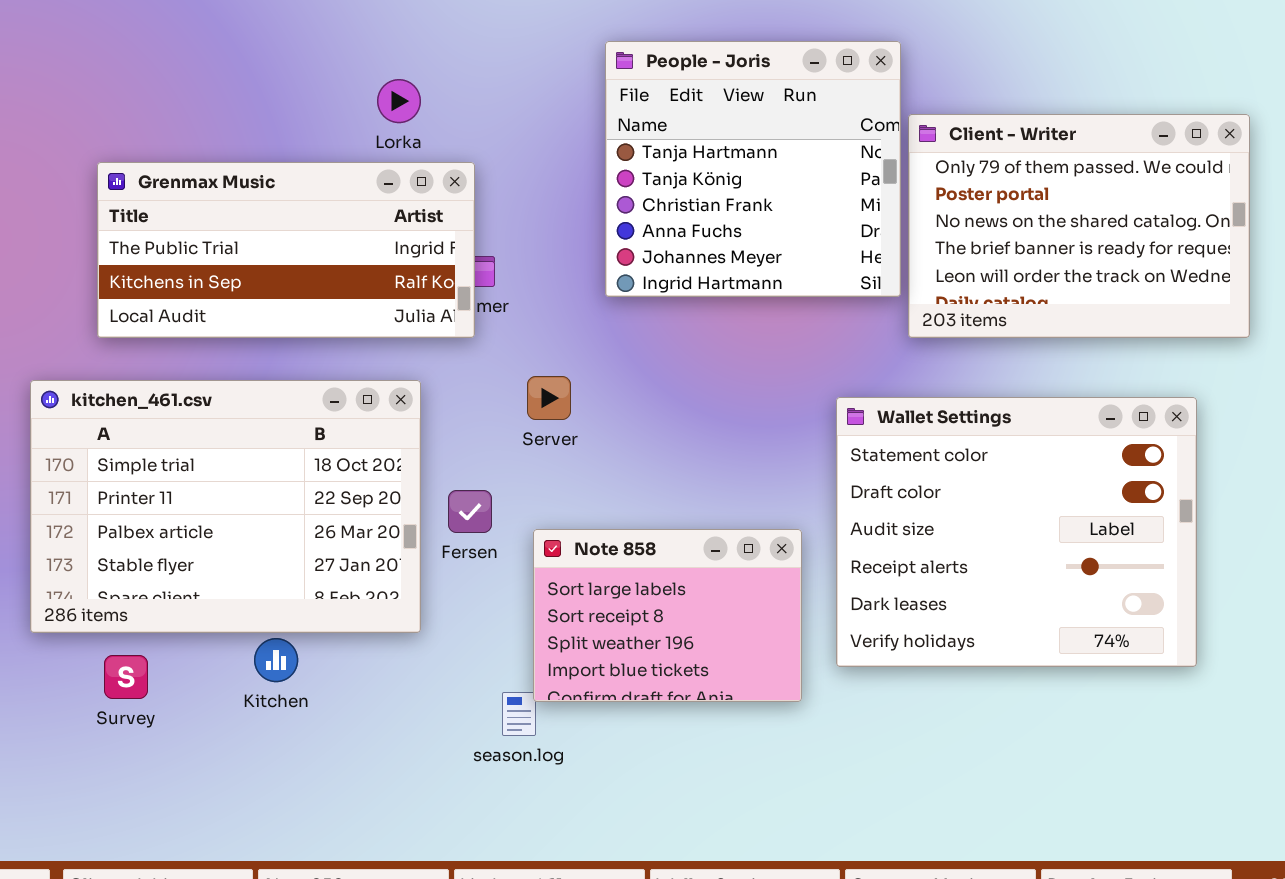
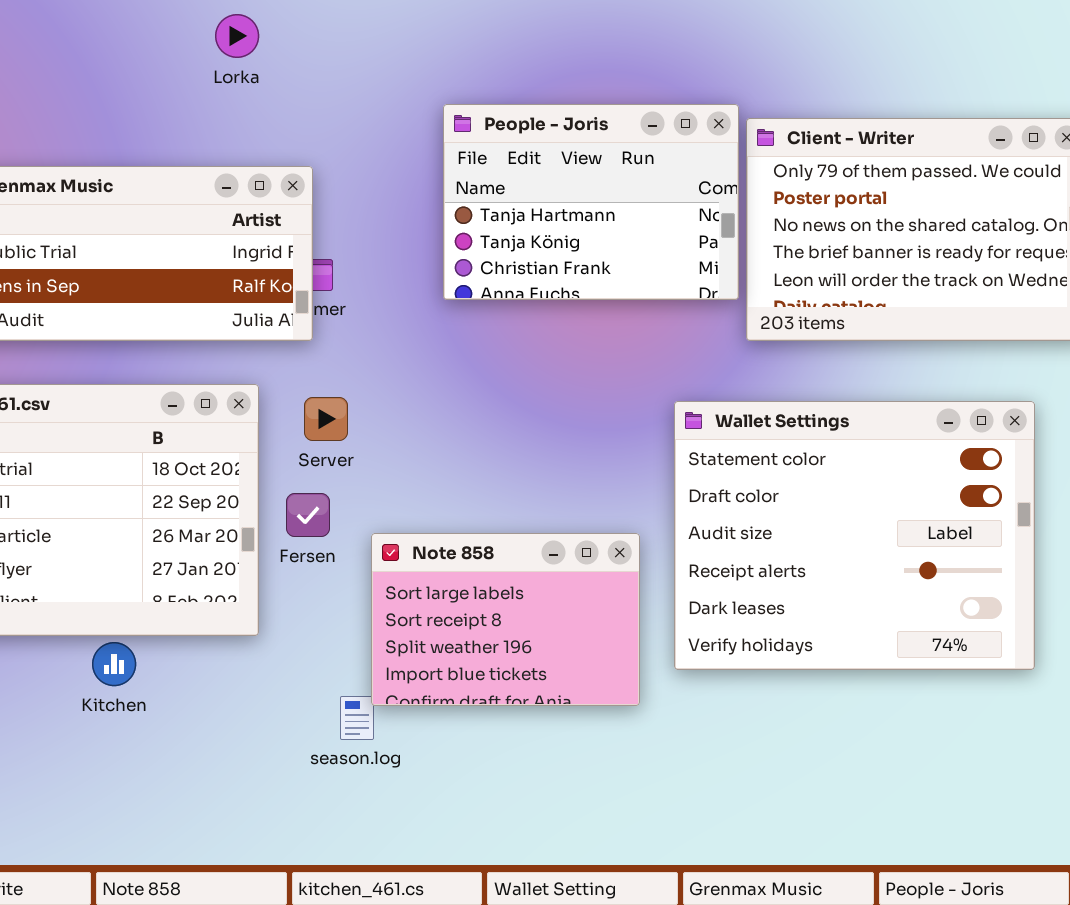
People - Joris: [605,41,901,297] -> [443,104,739,300], resized
Lorka: [377,79,421,123] -> [215,14,259,58], moved
Server: [527,376,571,420] -> [304,397,348,441], moved

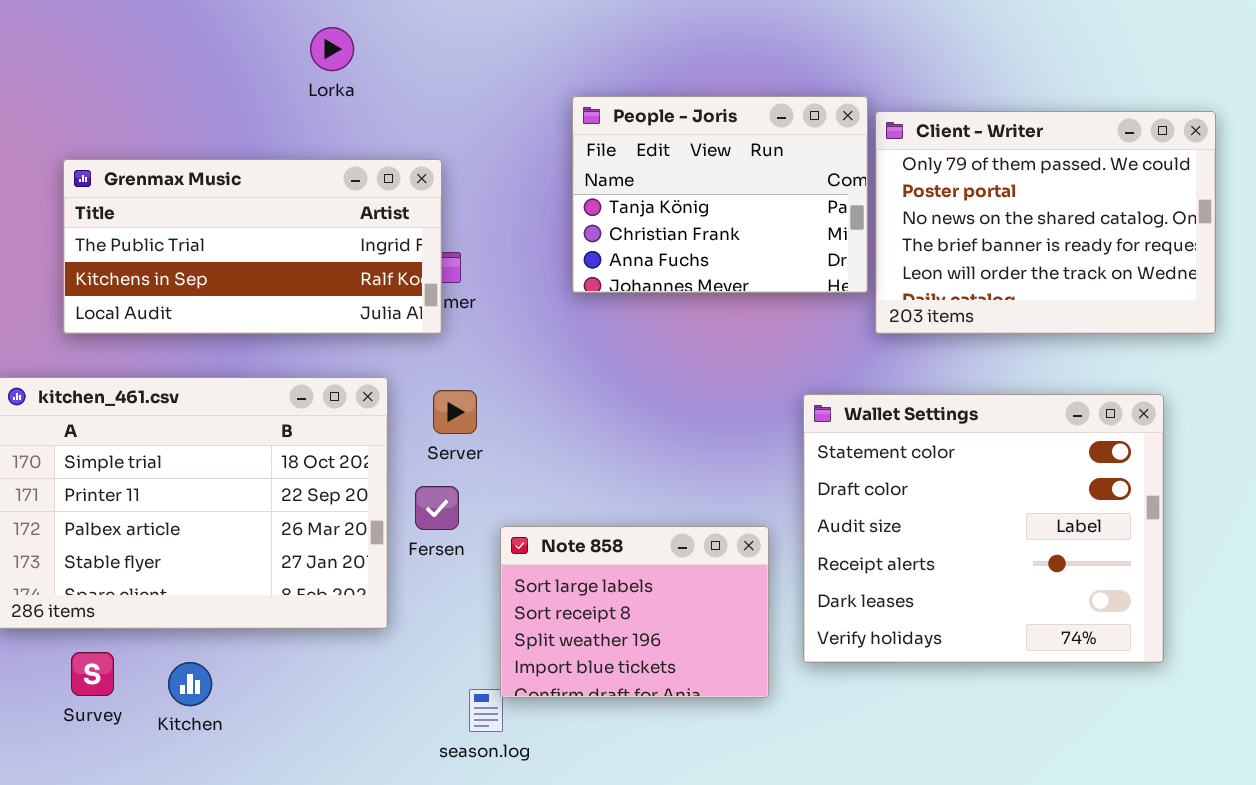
Lorka: [215,14,259,58] -> [310,27,354,71], moved
People - Joris: [443,104,739,300] -> [572,96,868,293], scrolled down 1 row
Kitchen: [92,642,136,686] -> [168,662,212,706], moved

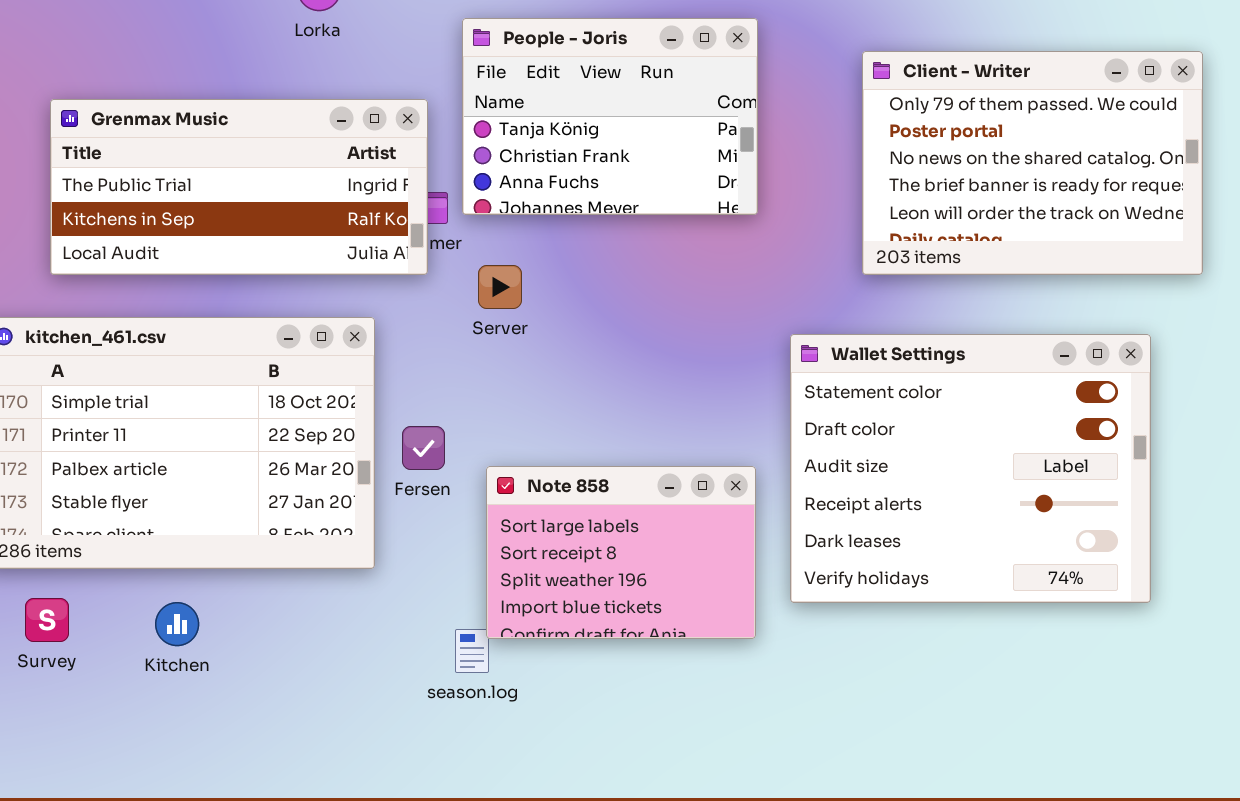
People - Joris: [572,96,868,293] -> [462,18,758,215], moved
Server: [433,390,477,434] -> [478,265,522,309], moved
Survey: [71,652,114,696] -> [25,598,69,642], moved

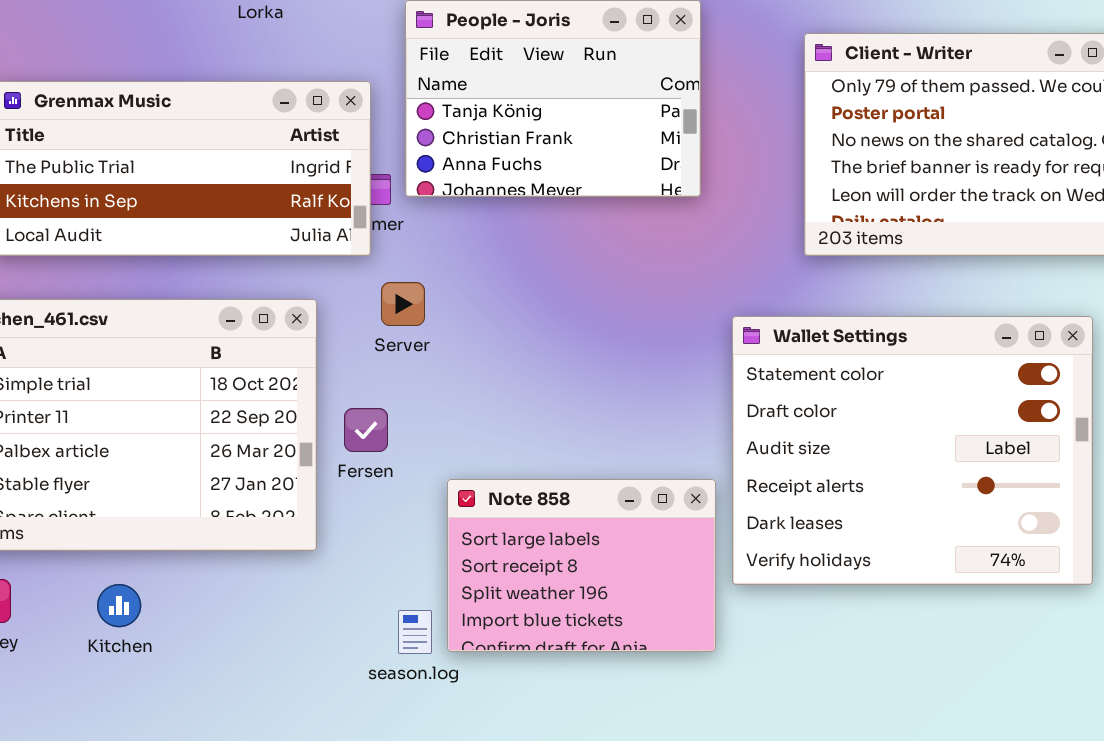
Server: [478,265,522,309] -> [381,282,425,326], moved
Note 858: [486,466,756,639] -> [447,479,716,652], moved

